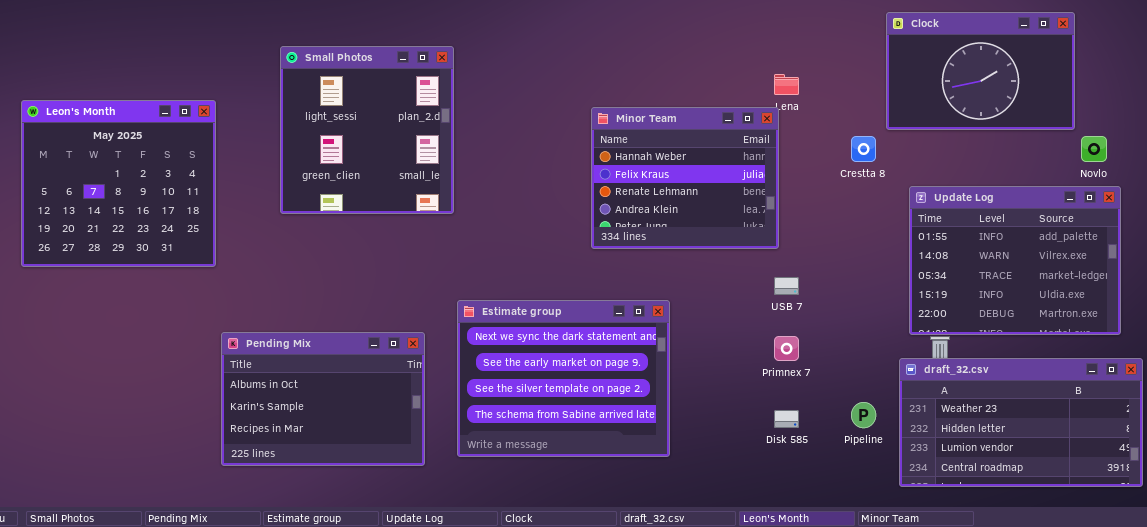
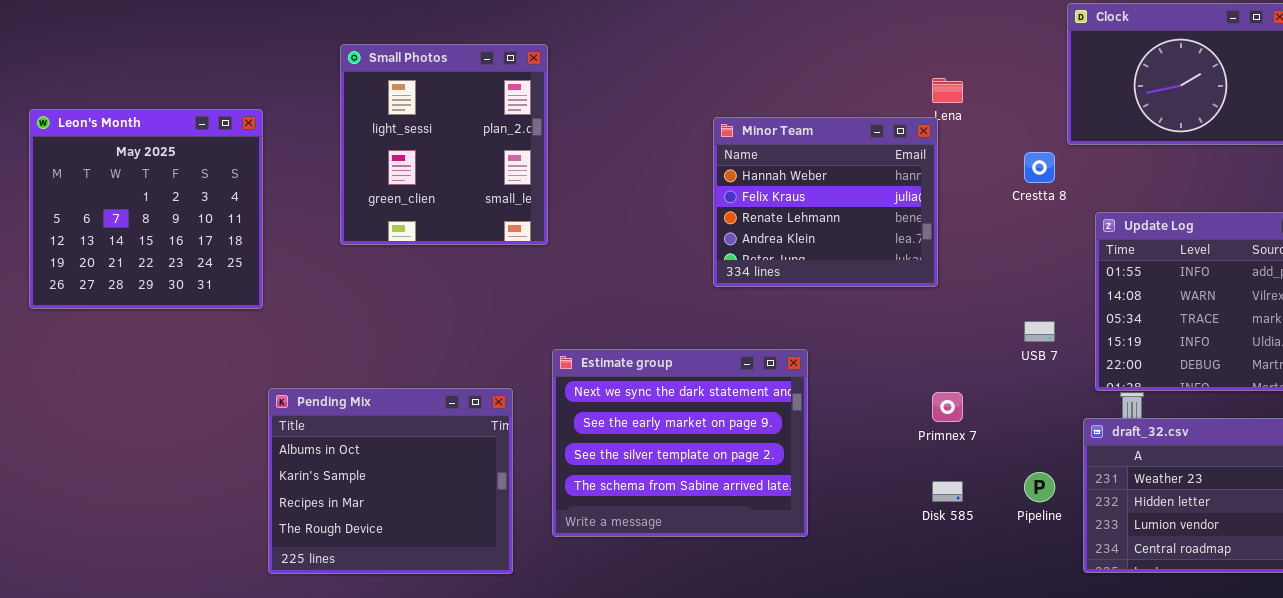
USB 7: [774,277,799,295] -> [1024,321,1055,342], moved
Pending Mix: [221,332,425,466] -> [268,388,513,574], resized

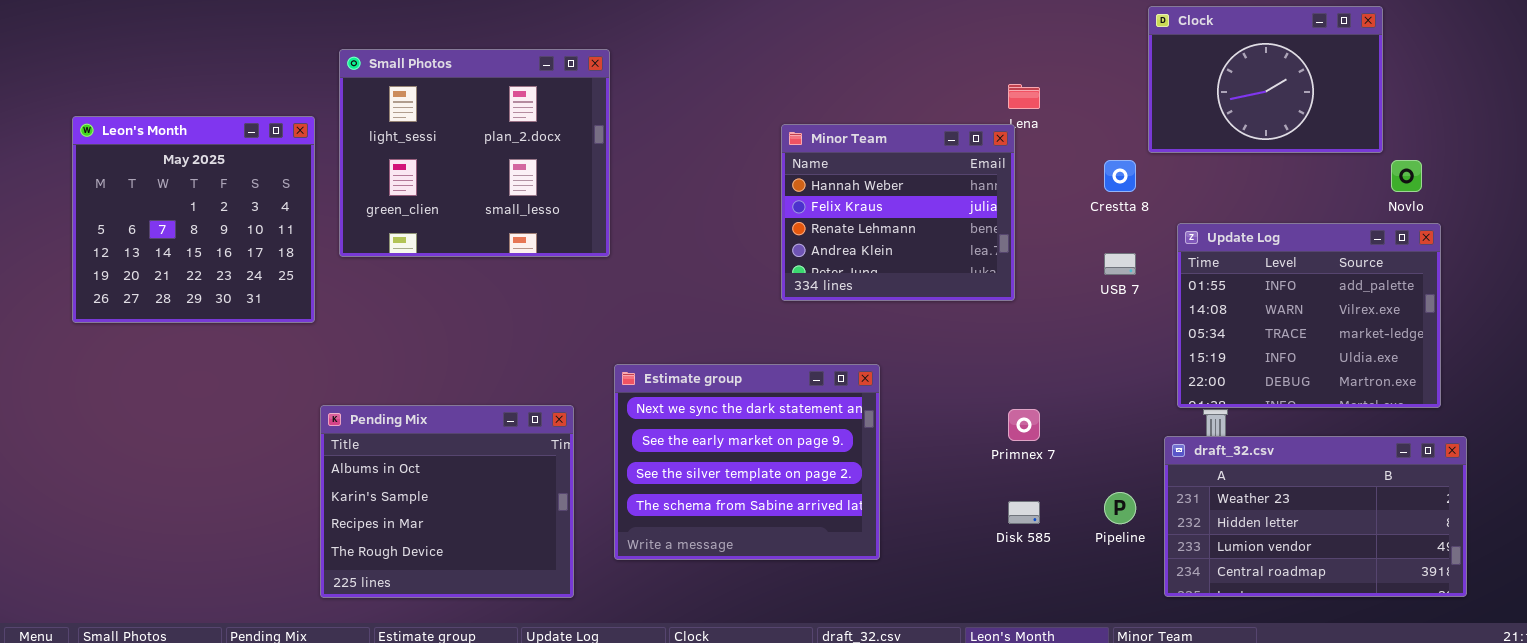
Small Photos: [340,44,548,245] -> [339,49,610,257], resized
USB 7: [1024,321,1055,342] -> [1104,253,1136,275], moved

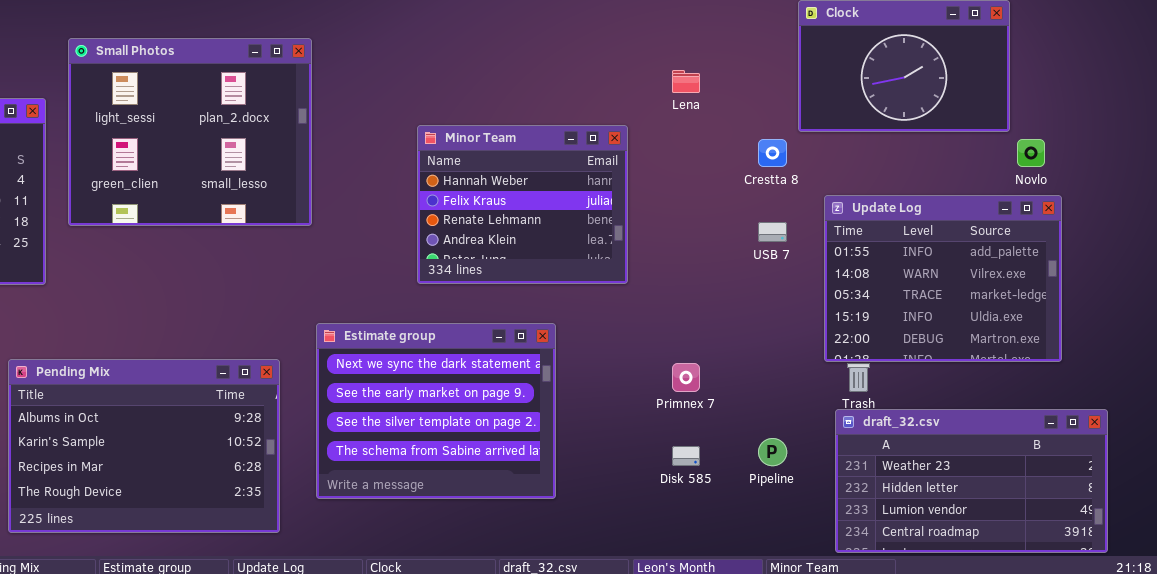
Minor Team: [781,124,1015,301] -> [417,125,628,284], moved
Pending Mix: [320,405,574,598] -> [8,359,280,533], resized
draft_32.csv: [1164,436,1467,597] -> [835,409,1108,553], moved

